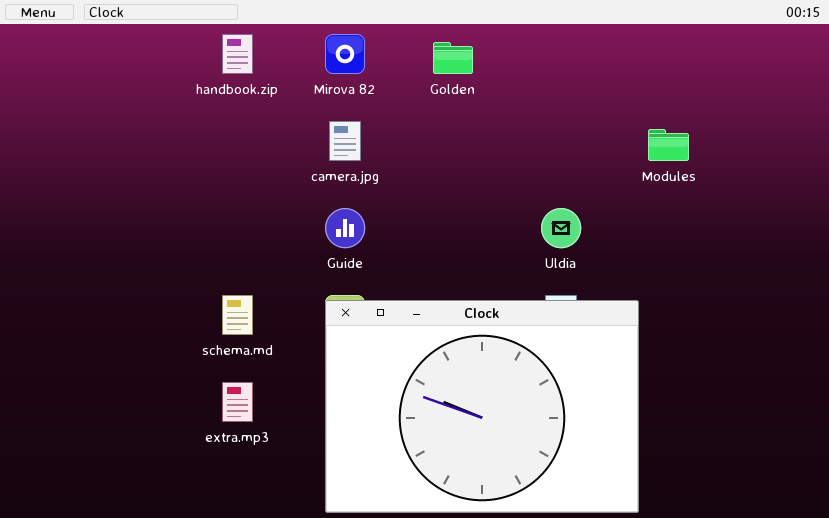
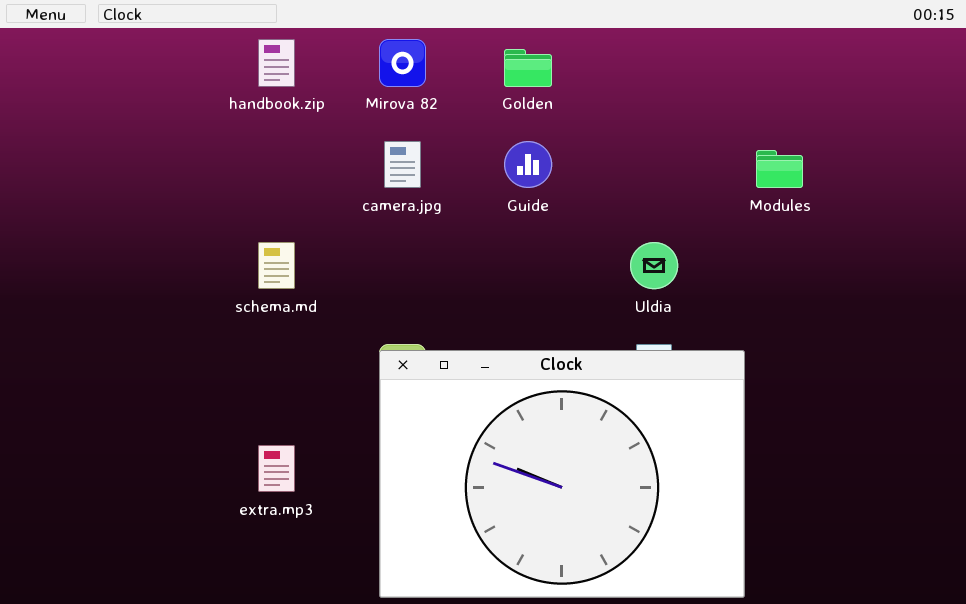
Guide: [325,208,365,248] -> [504,141,552,188], moved
schema.md: [222,295,253,335] -> [258,242,295,289], moved

